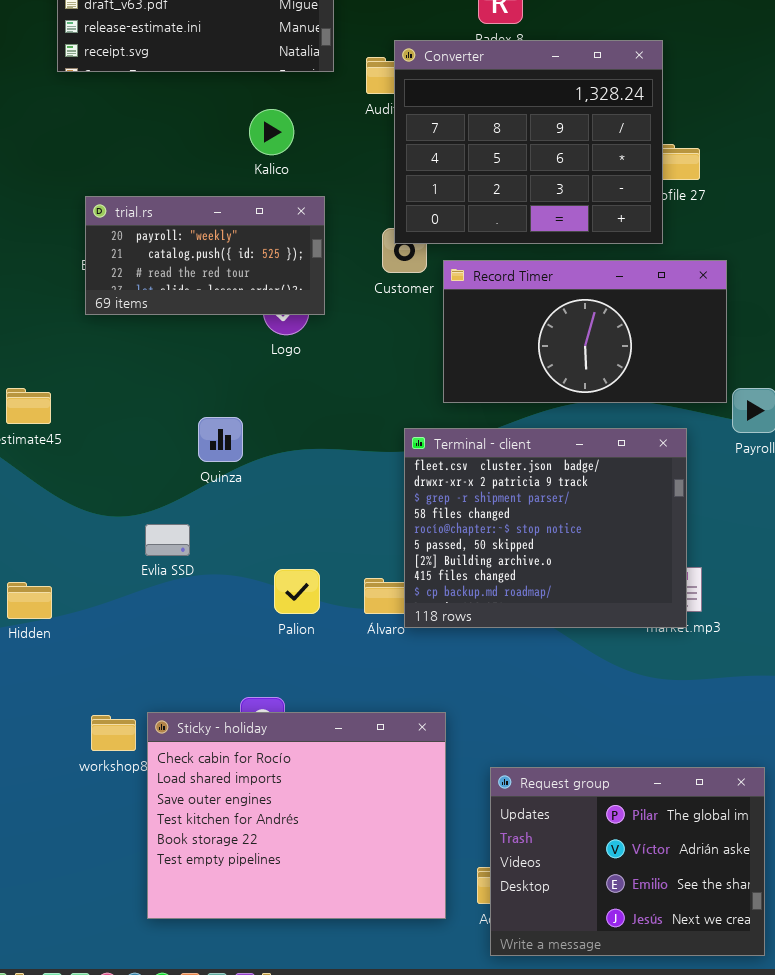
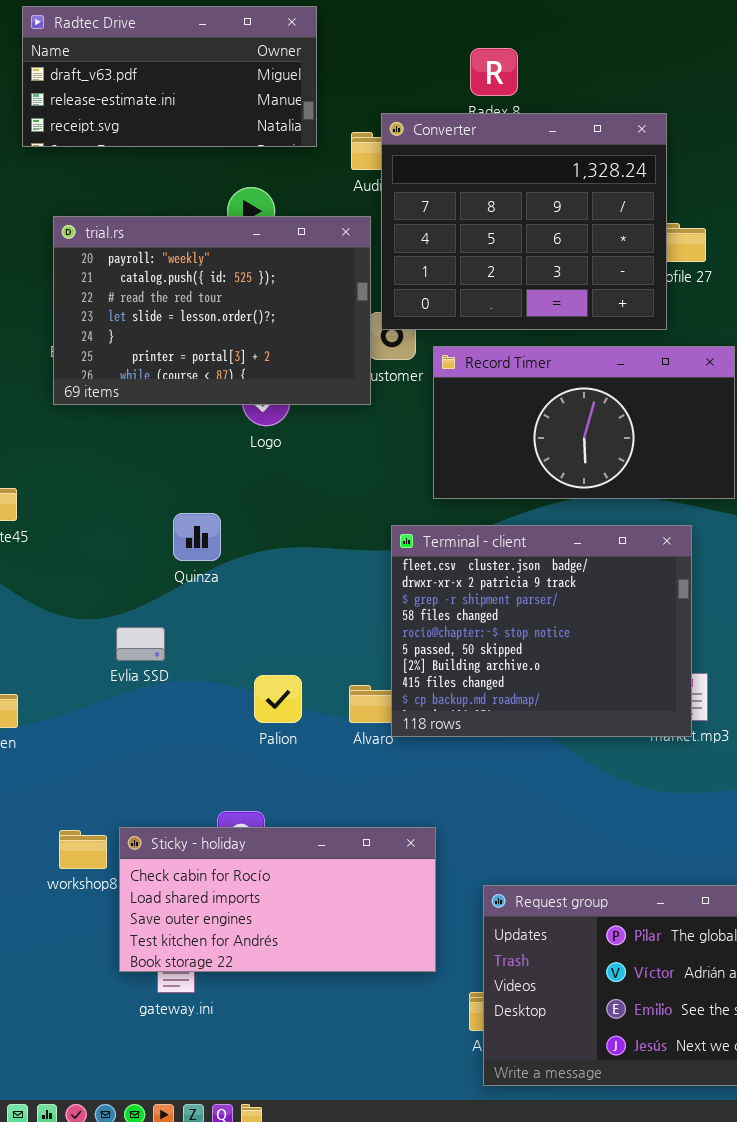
trial.rs: [85,196,325,315] -> [53,216,371,405], resized
Sticky - holiday: [147,712,446,919] -> [119,827,436,972], resized

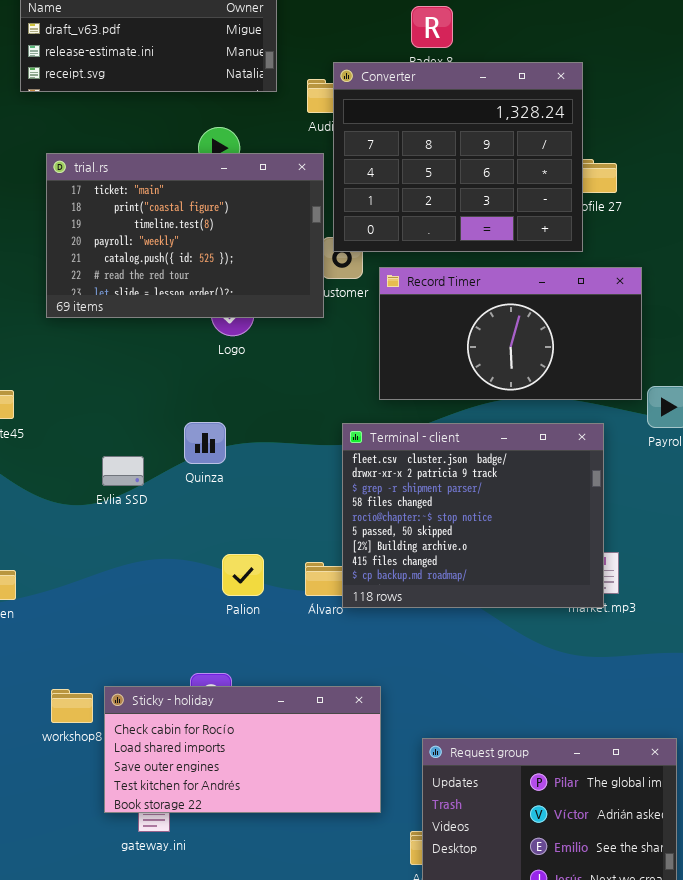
trial.rs: [53,216,371,405] -> [46,153,324,318], scrolled up 3 rows
Quinza: [173,513,221,561] -> [184,422,226,464], moved
Evlia SSD: [116,627,165,661] -> [102,456,144,486], moved

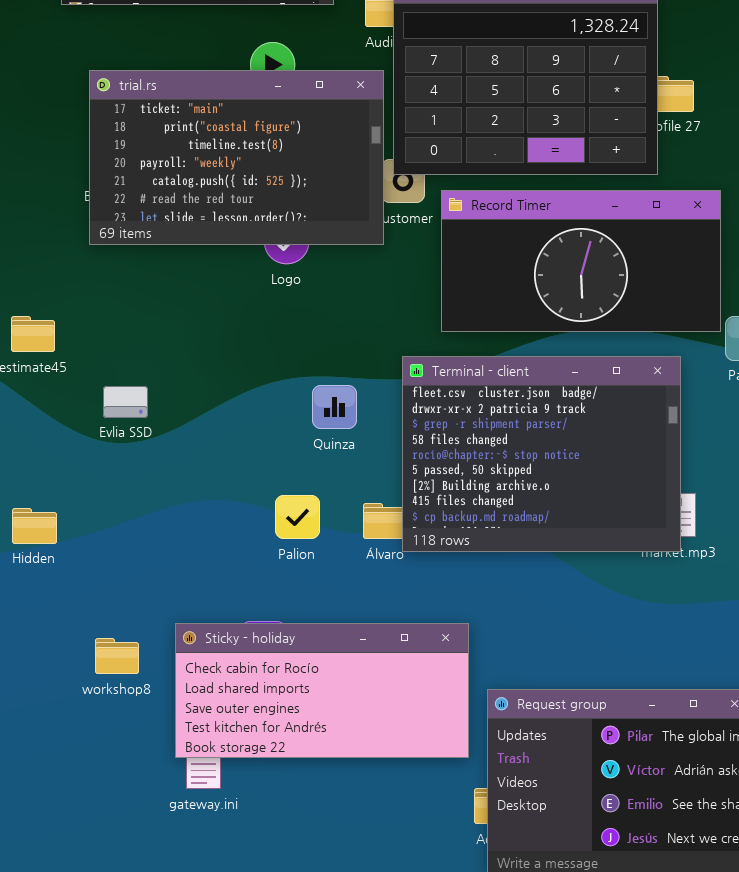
Quinza: [184,422,226,464] -> [312,385,357,429], moved
Evlia SSD: [102,456,144,486] -> [103,386,148,418], moved
Sticky - holiday: [104,686,381,813] -> [175,623,469,758], moved

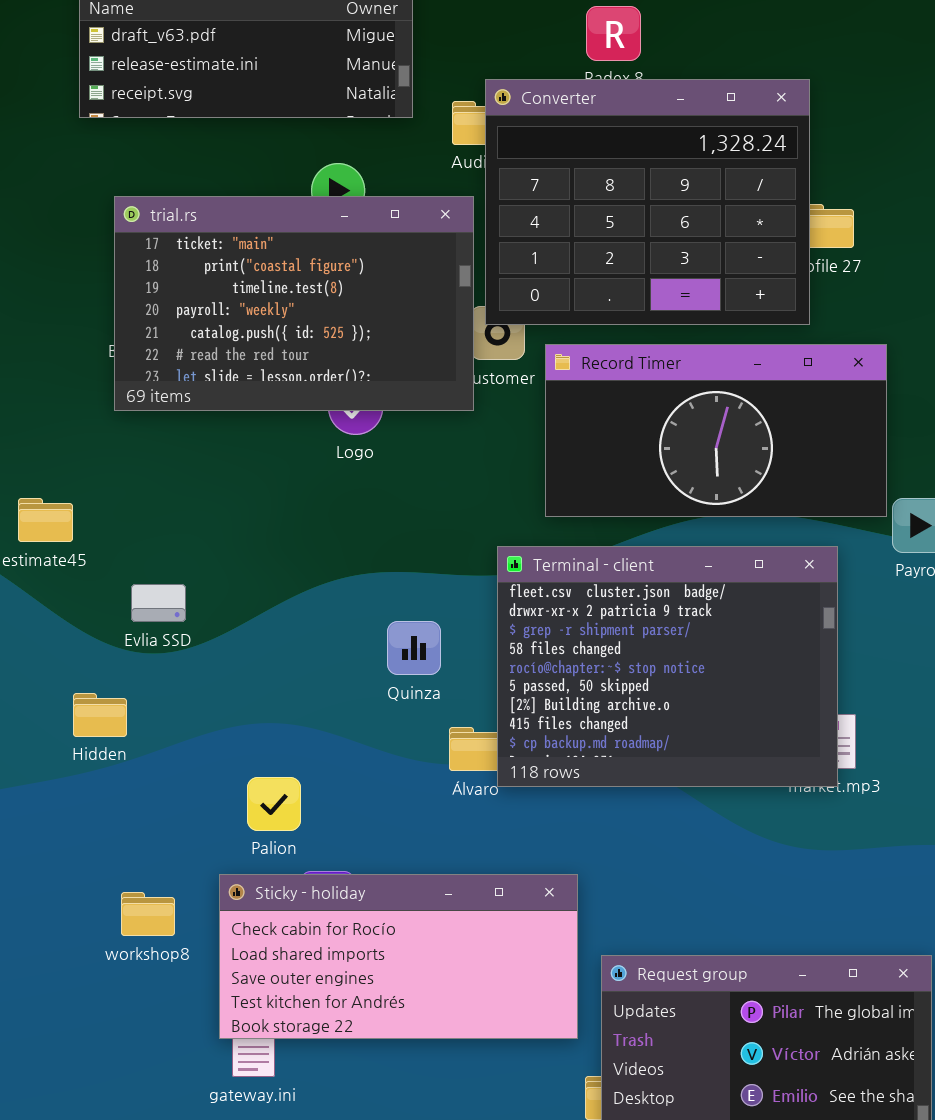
Quinza: [312,385,357,429] -> [387,621,441,675], moved
Palion: [275,495,320,539] -> [247,777,301,831], moved
Hidden: [12,508,57,544] -> [73,693,127,737], moved

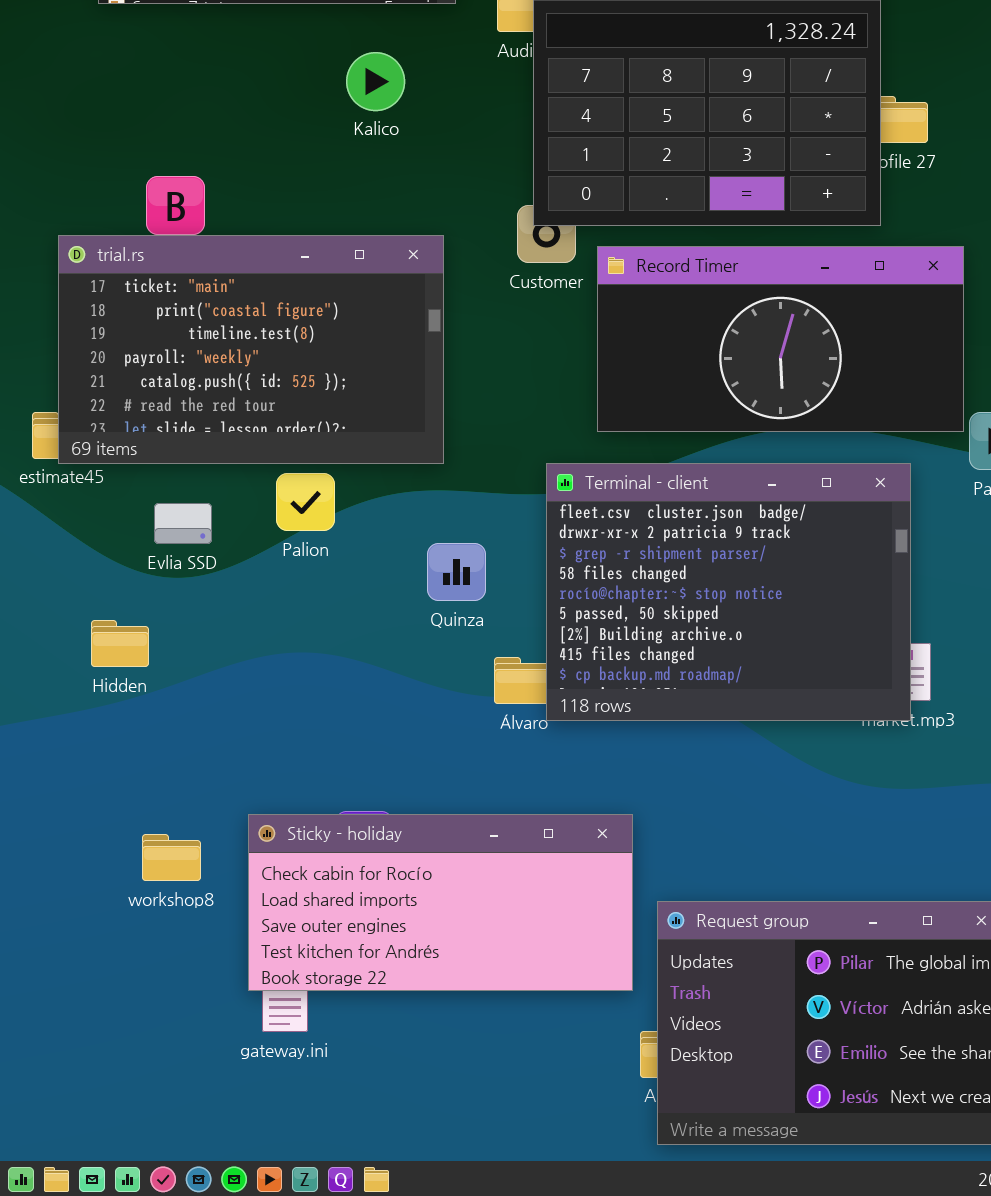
trial.rs: [114,196,474,411] -> [58,235,444,464], moved
Palion: [247,777,301,831] -> [276,473,335,531], moved

